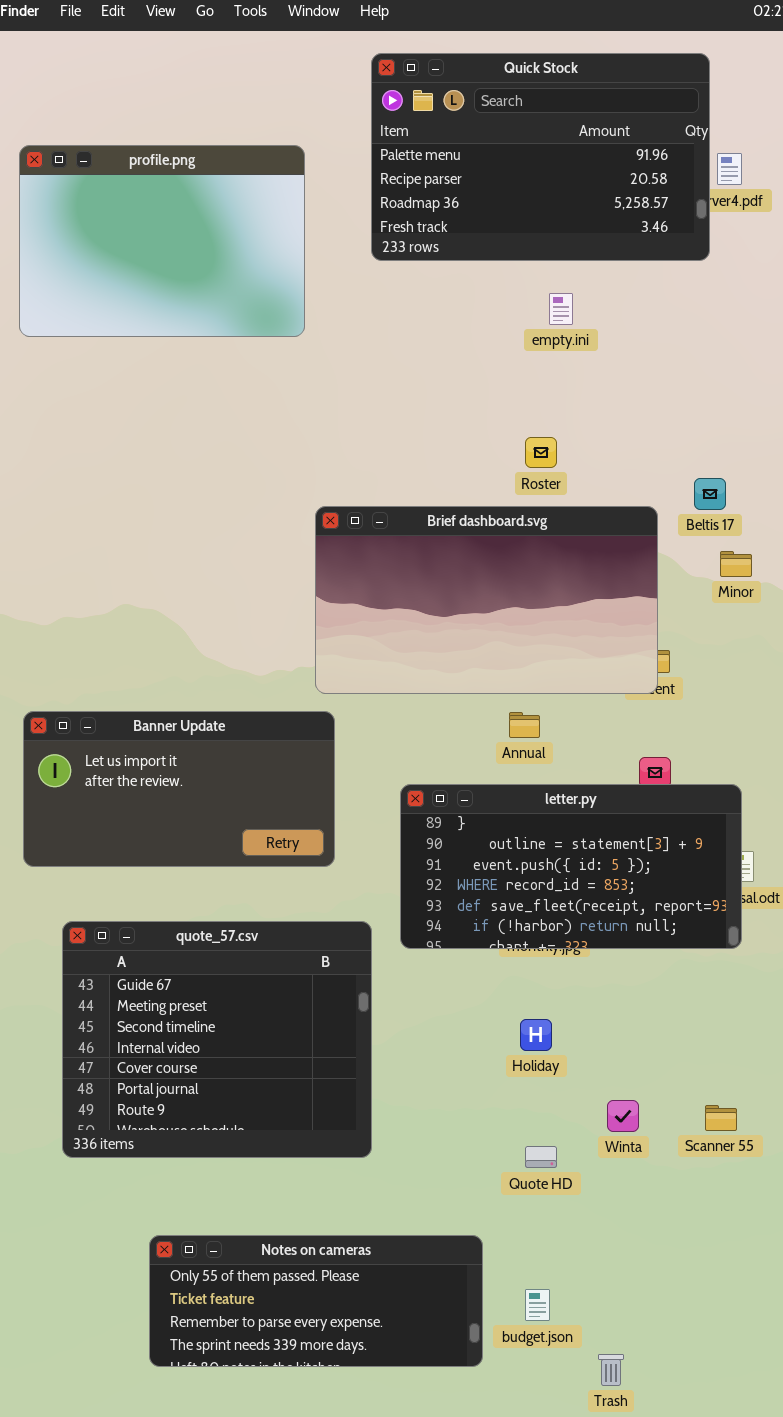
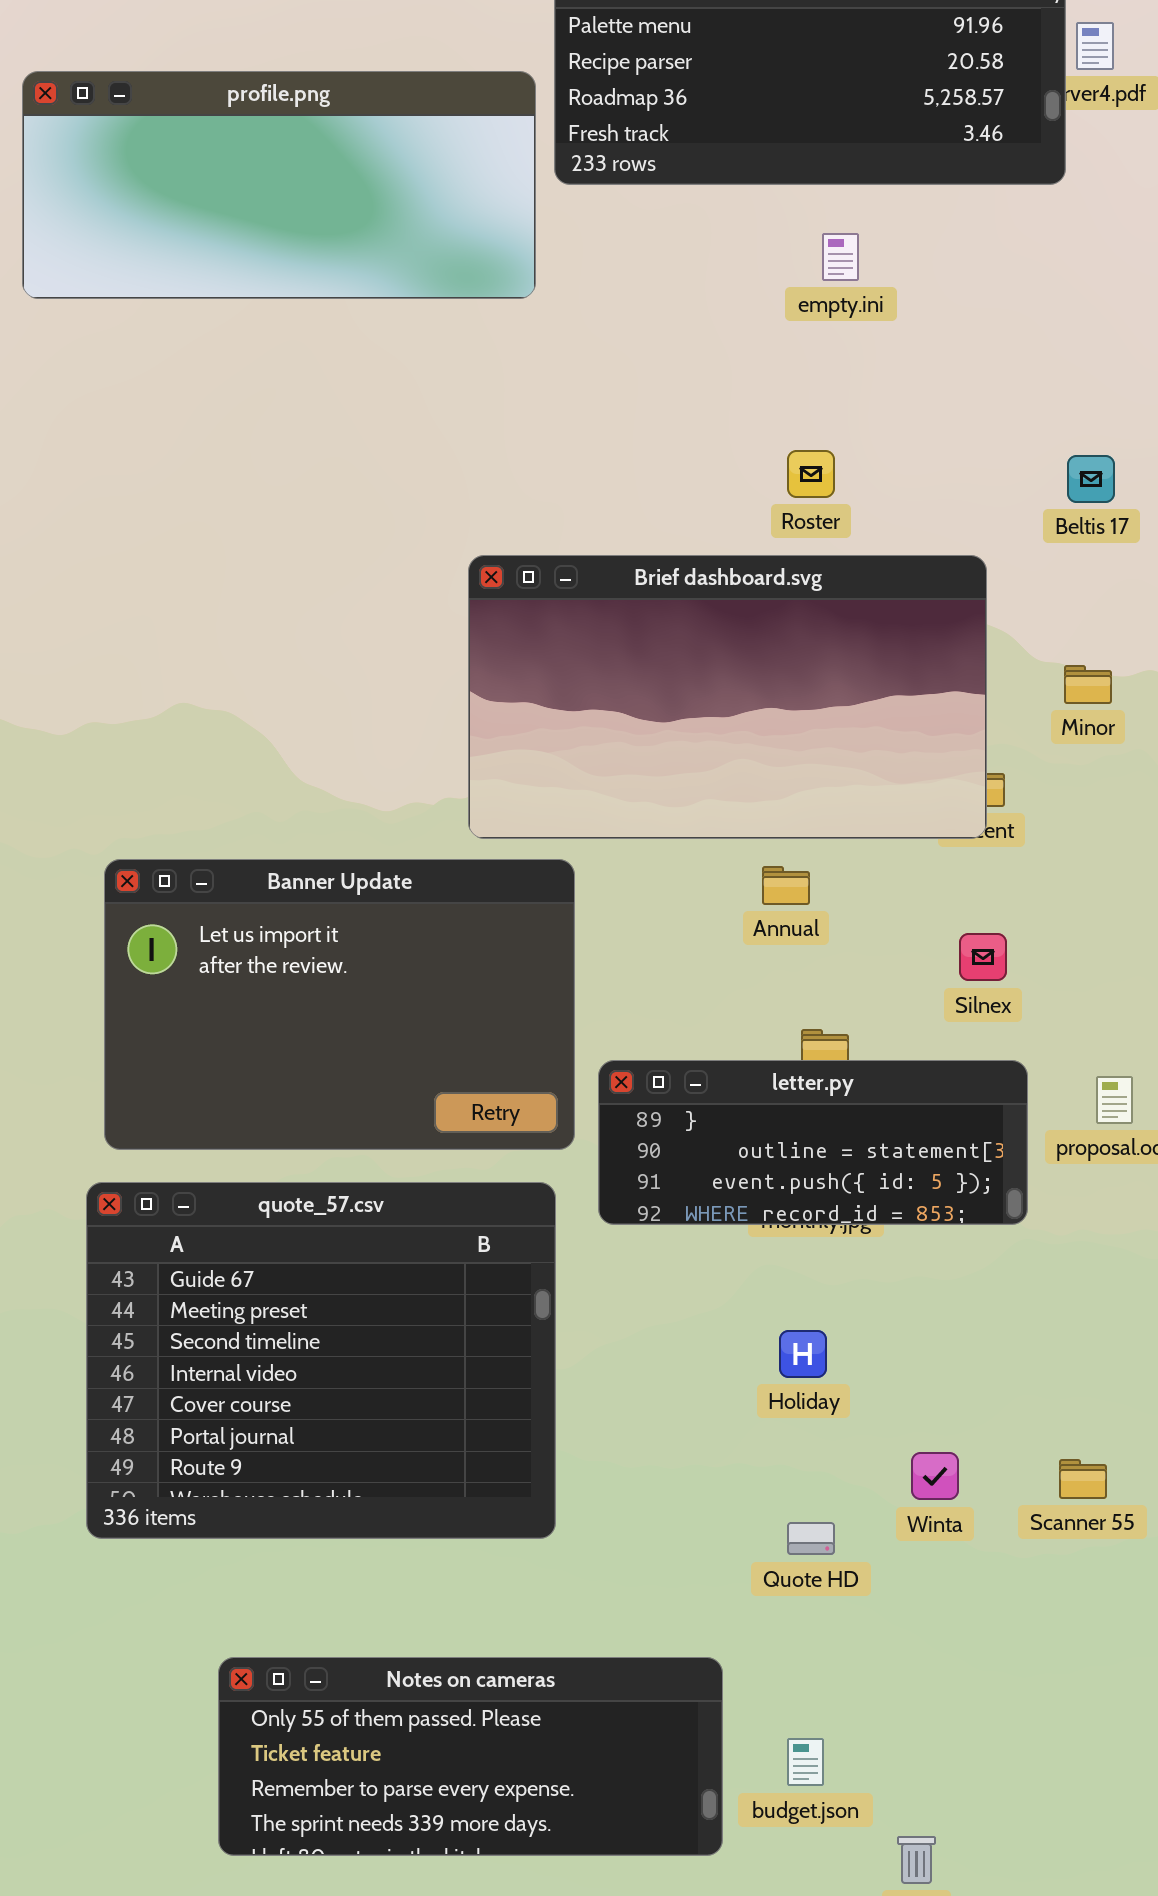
profile.png: [19,145,305,337] -> [22,71,536,299], resized
Beltis 17: [694,478,726,510] -> [1067,455,1115,503], moved
Minor: [720,551,752,577] -> [1064,665,1112,704], moved
Banner Update: [23,711,335,867] -> [104,859,575,1150], moved, resized
letter.py: [400,784,742,949] -> [598,1060,1028,1225], resized

